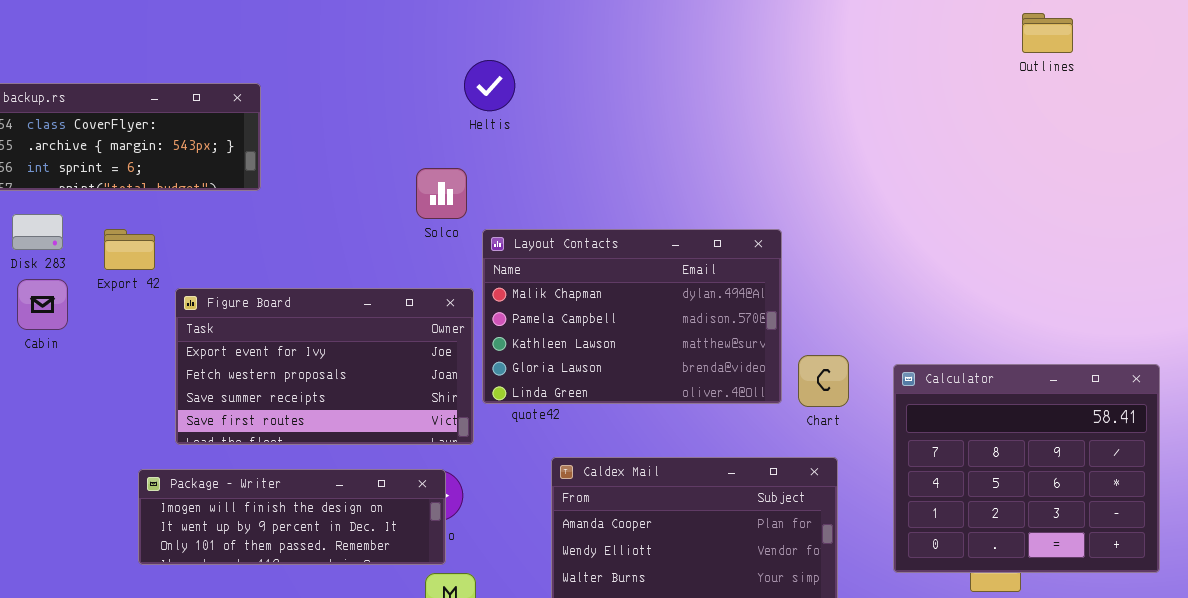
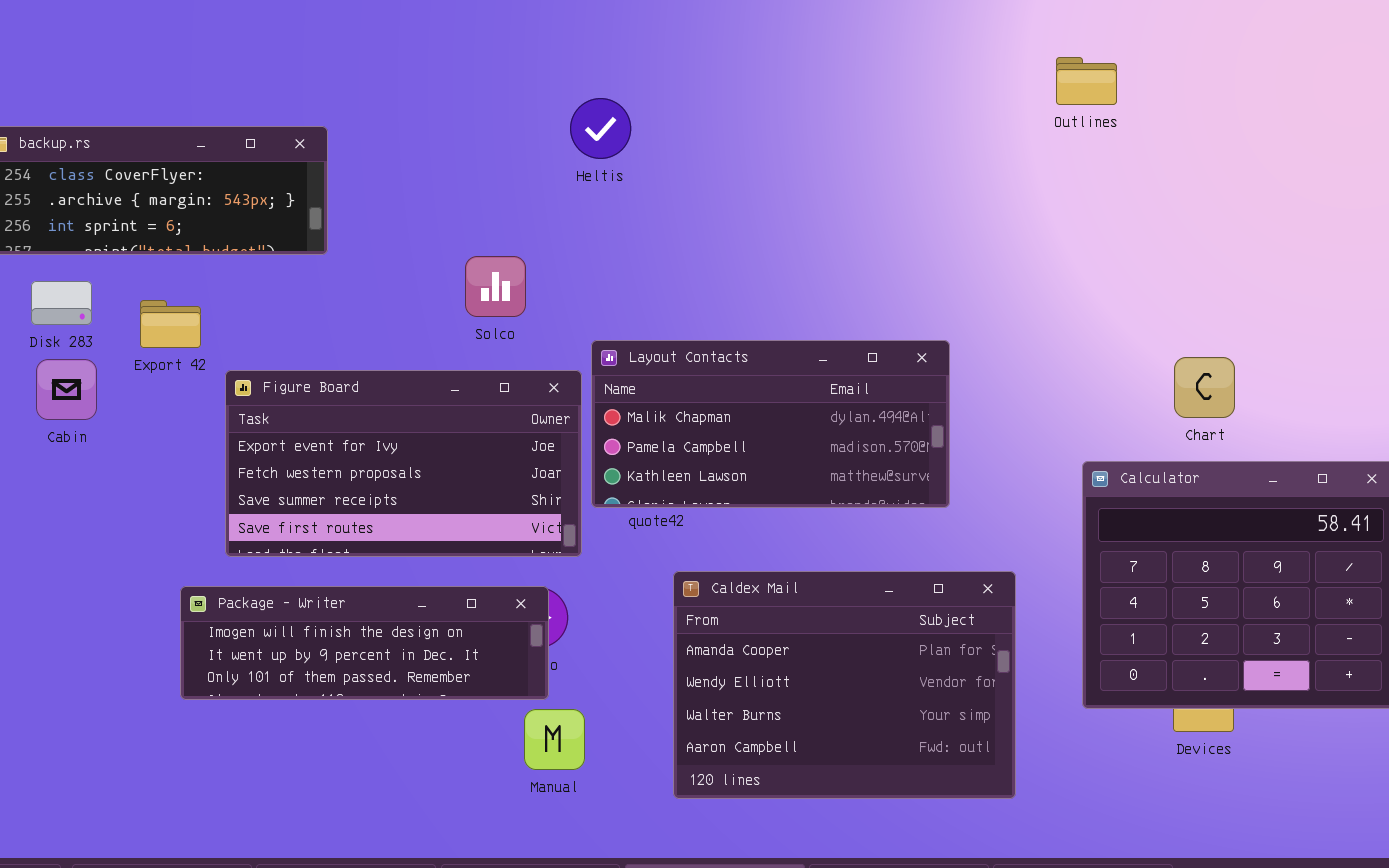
Outlines: [1022,13,1073,53] -> [1056,57,1117,105], moved
Solco: [416,168,467,219] -> [465,256,526,317], moved
Layout Contacts: [482,229,782,404] -> [591,340,950,508], resized
Chart: [798,355,849,407] -> [1174,357,1235,418], moved

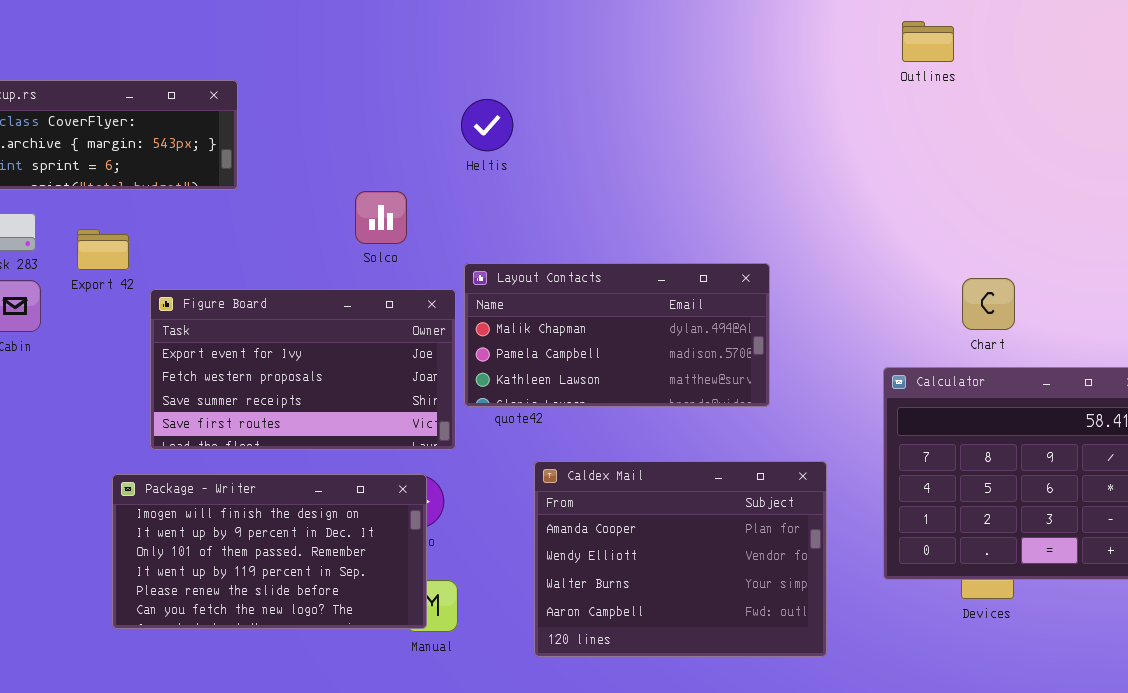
Outlines: [1056,57,1117,105] -> [902,21,954,62], moved
Heltis: [570,98,631,159] -> [461,99,513,151], moved
Package - Writer: [180,586,549,700] -> [112,474,427,629], resized

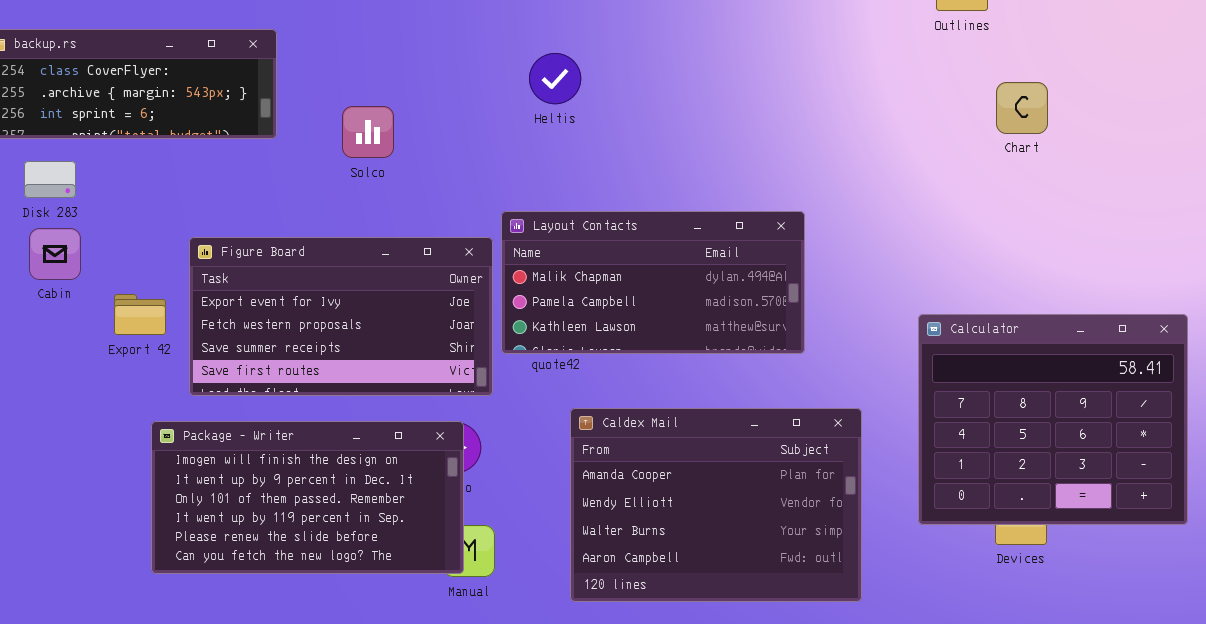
Heltis: [461,99,513,151] -> [529,53,581,104], moved
Solco: [355,191,407,244] -> [342,106,394,158], moved
Export 42: [77,229,129,270] -> [114,294,166,335], moved
Chart: [962,278,1015,330] -> [996,82,1048,134], moved

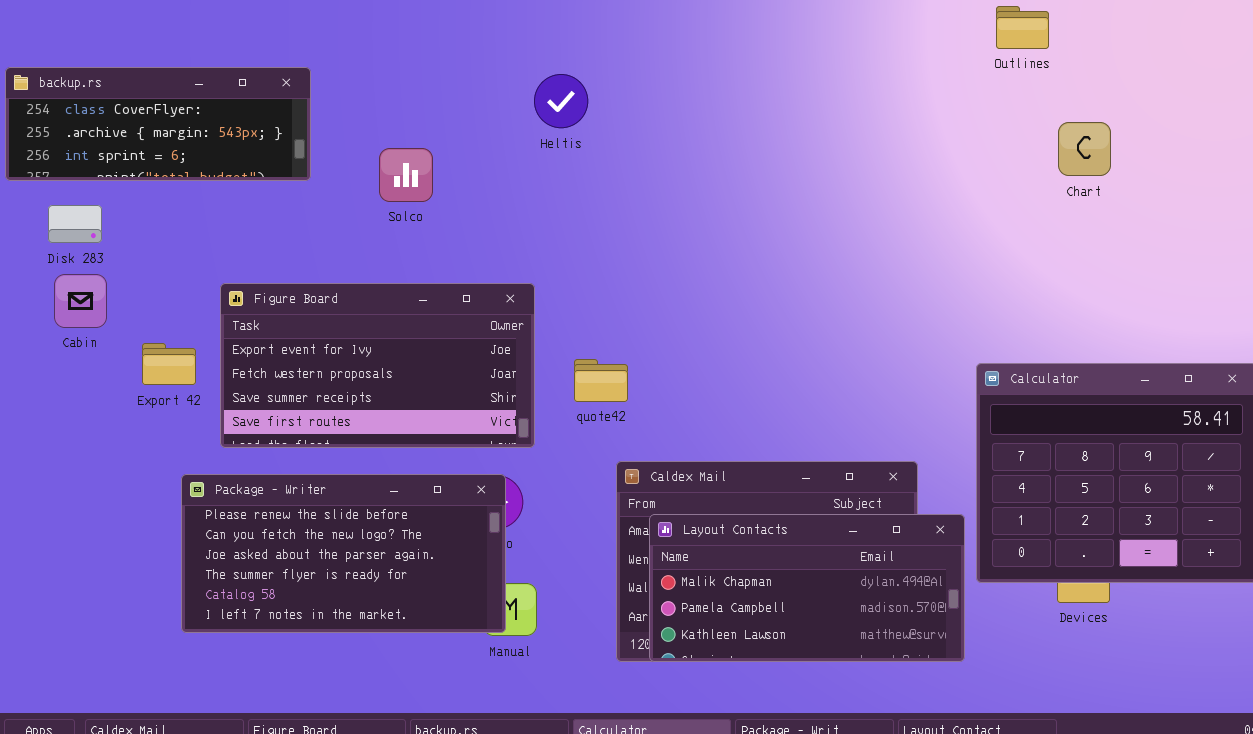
Heltis: [529,53,581,104] -> [534,74,588,128], moved
Layout Contacts: [501,211,805,354] -> [649,514,965,662], moved
Package - Writer: [151,421,464,574] -> [181,474,506,633], scrolled down 4 rows

